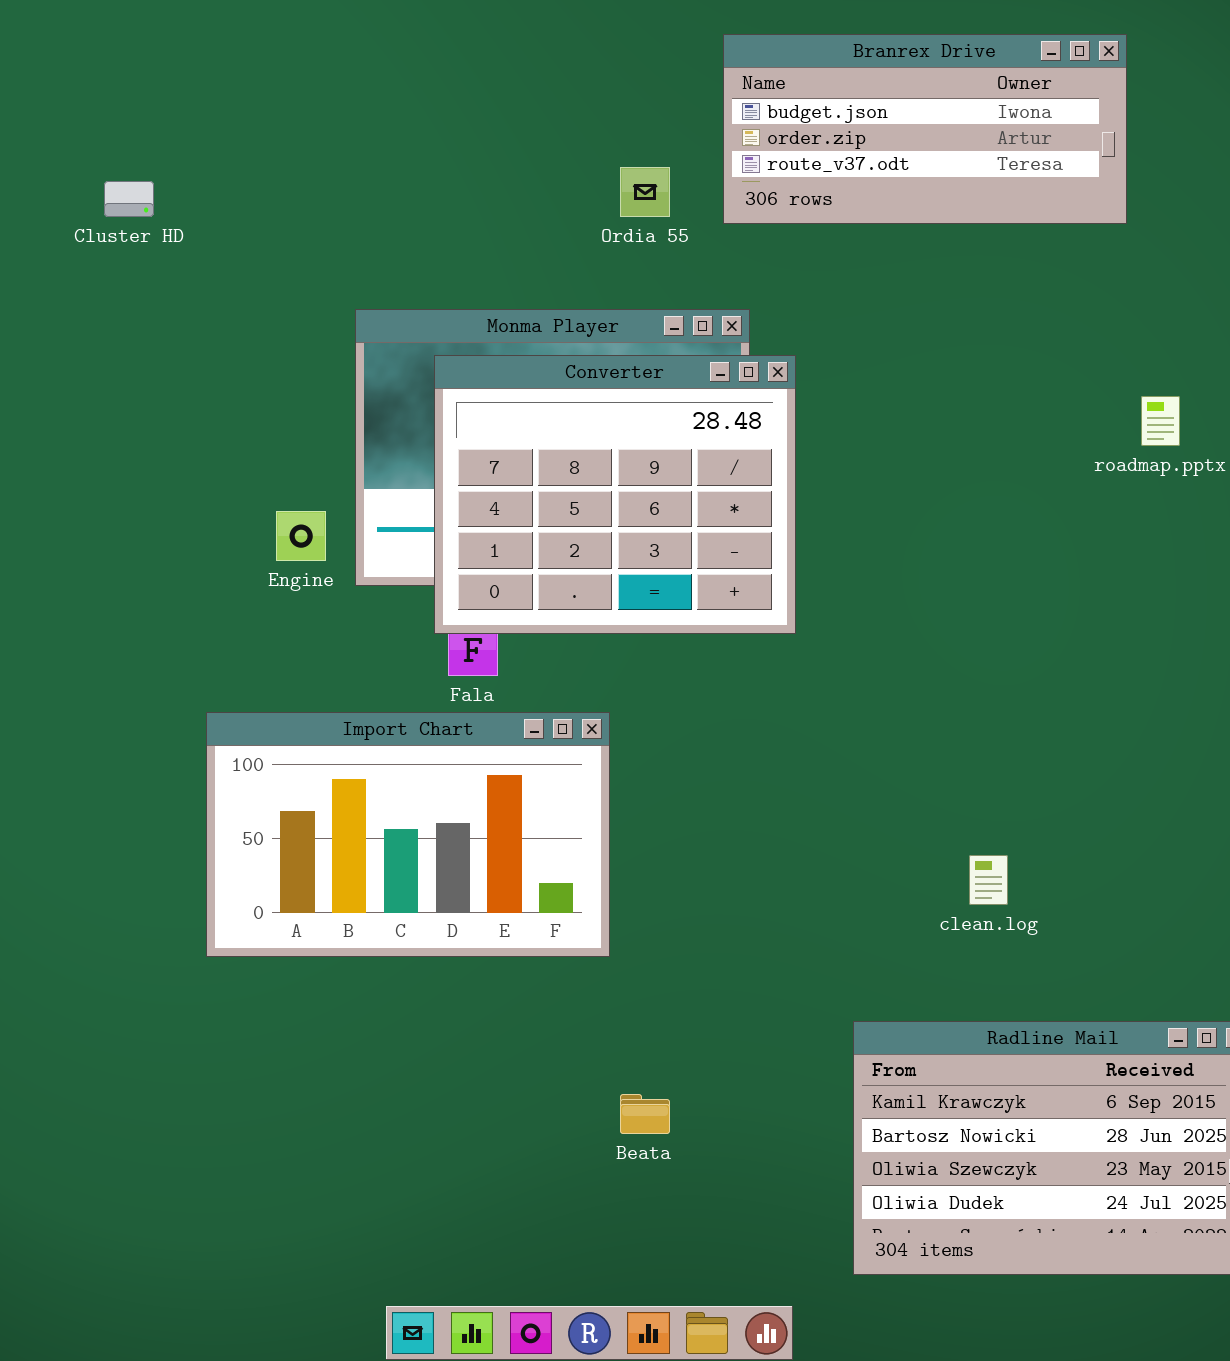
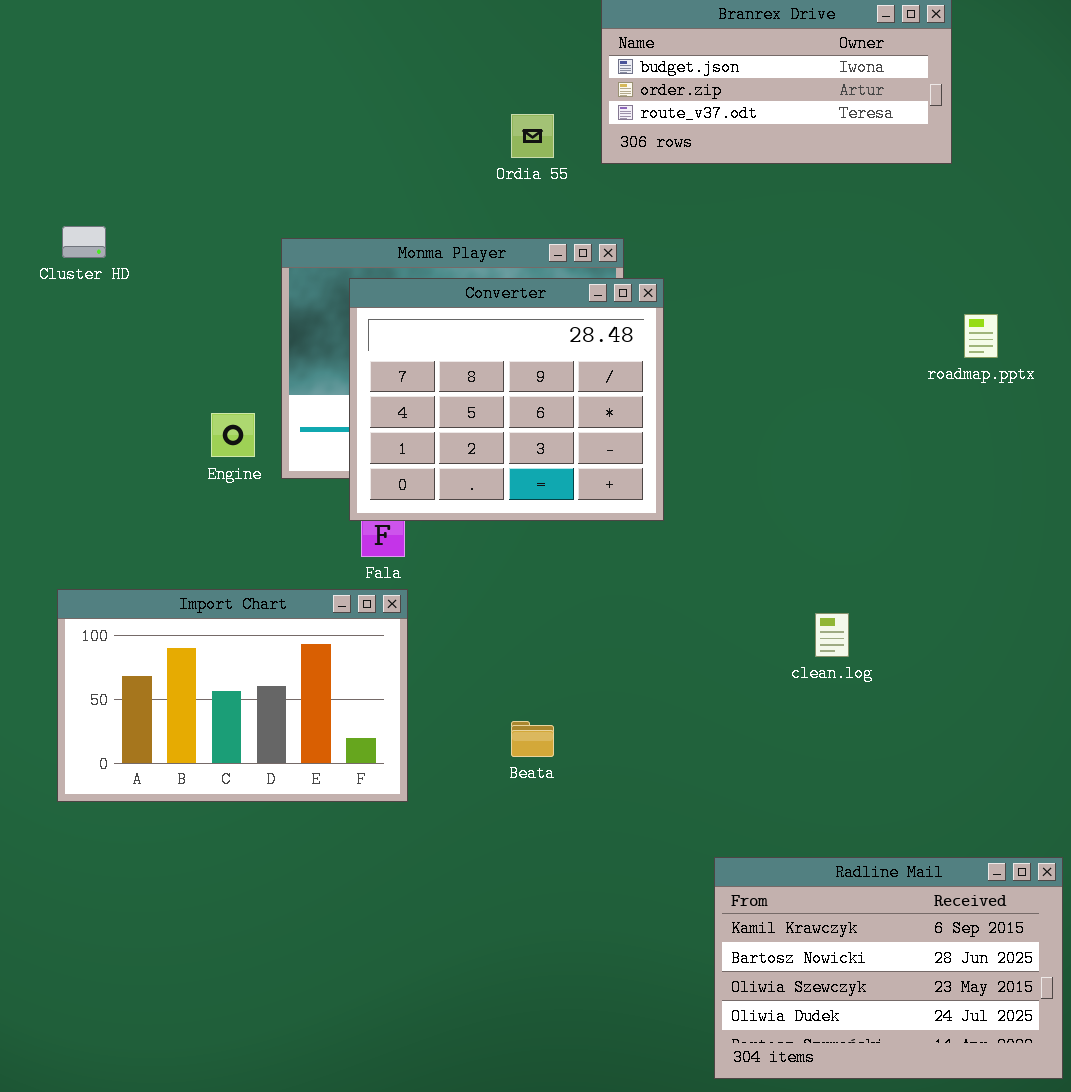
Cluster HD: [104,181,154,217] -> [62,226,106,258], moved
Import Chart: [206,712,610,957] -> [57,589,408,802], moved
clean.log: [969,855,1008,905] -> [815,613,849,657], moved
Beata: [620,1094,670,1134] -> [511,721,554,757], moved

